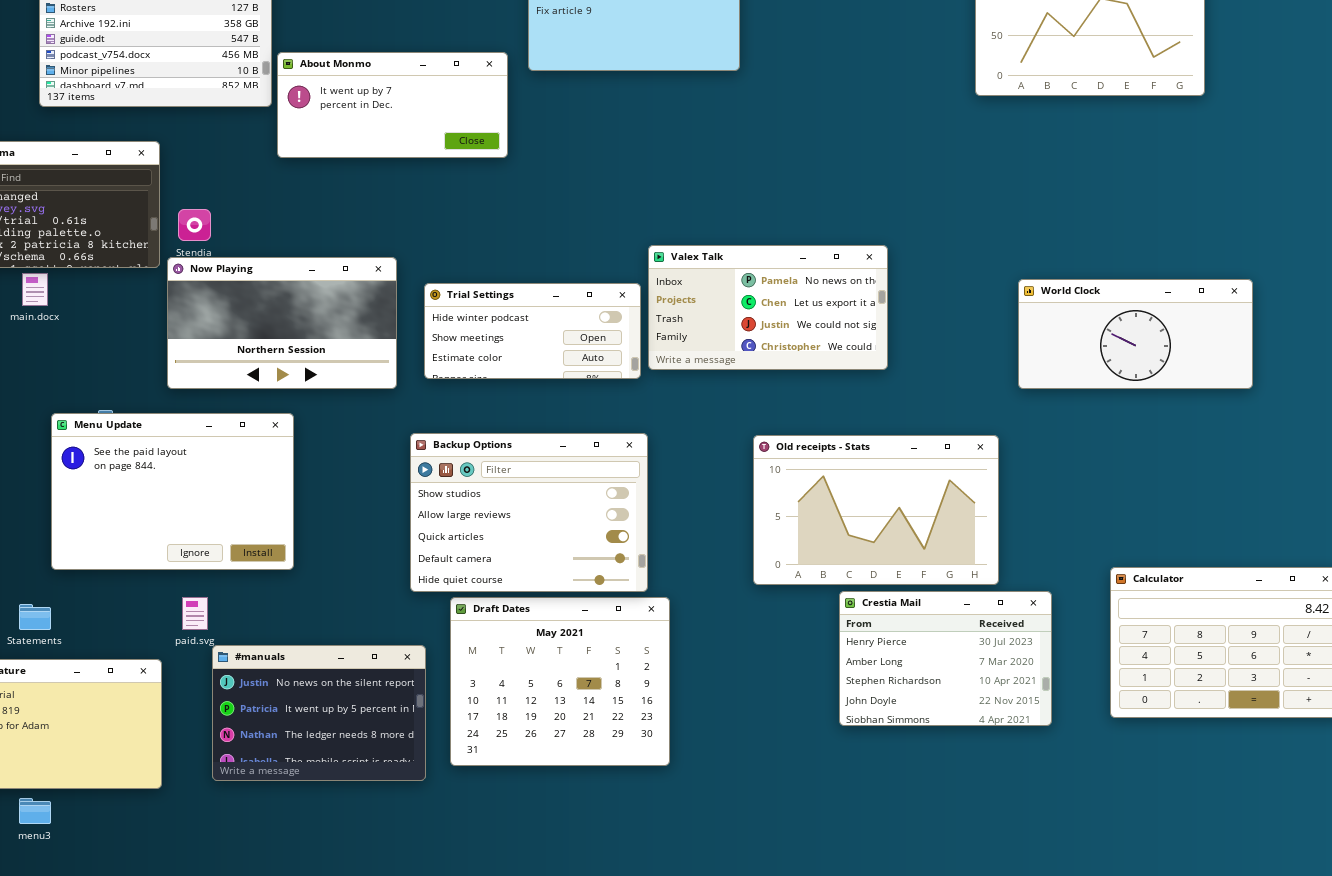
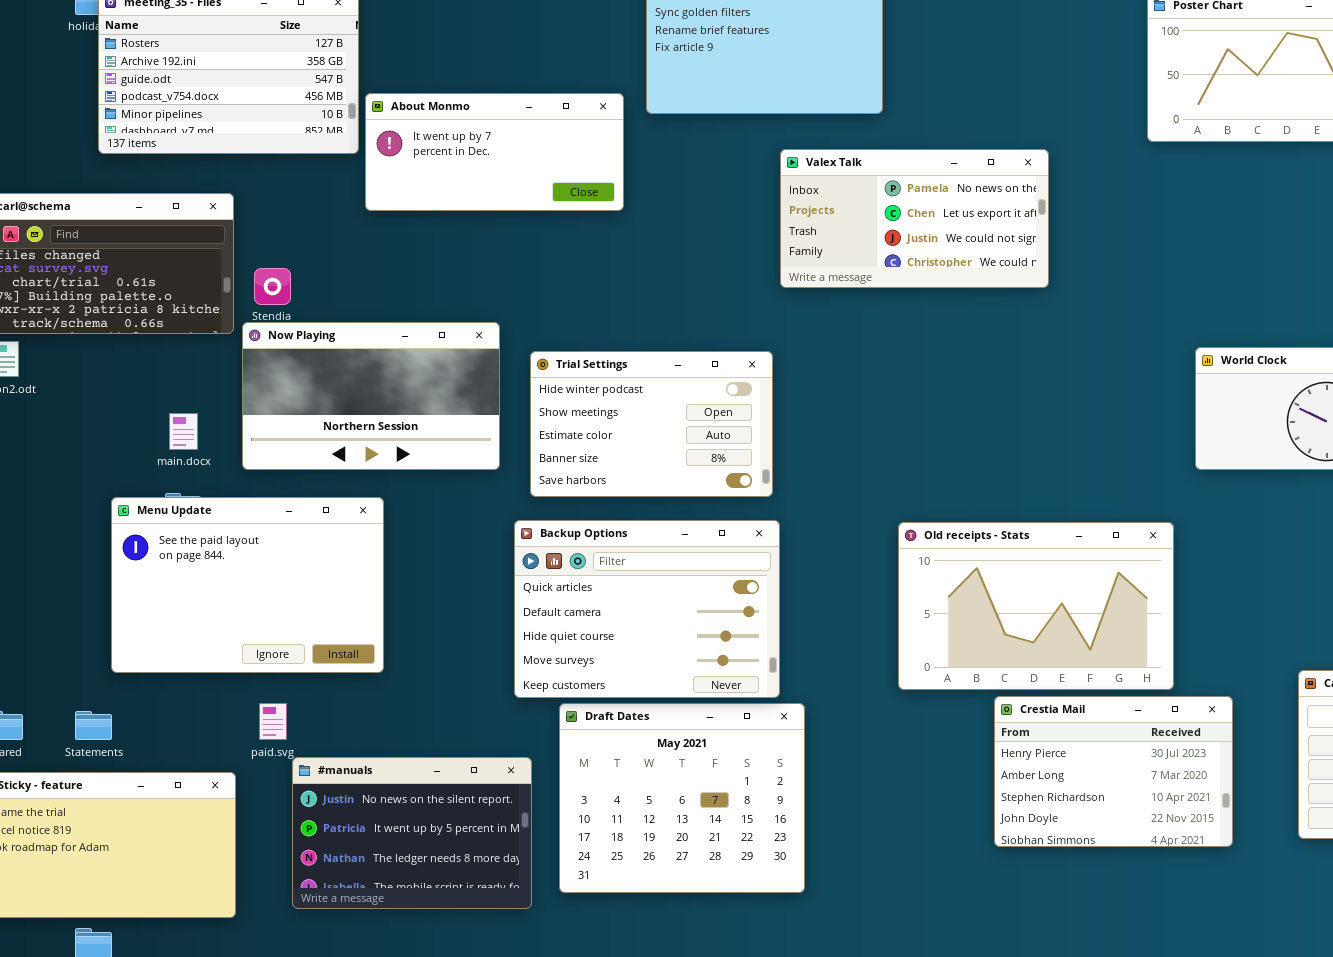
Valex Talk: [648,245,888,370] -> [780,149,1049,288], moved
main.docx: [22,273,48,306] -> [169,413,198,450], moved
Trial Settings: [424,283,641,379] -> [530,351,773,497], resized
Backup Options: [410,433,648,592] -> [514,520,780,698], scrolled down 2 rows

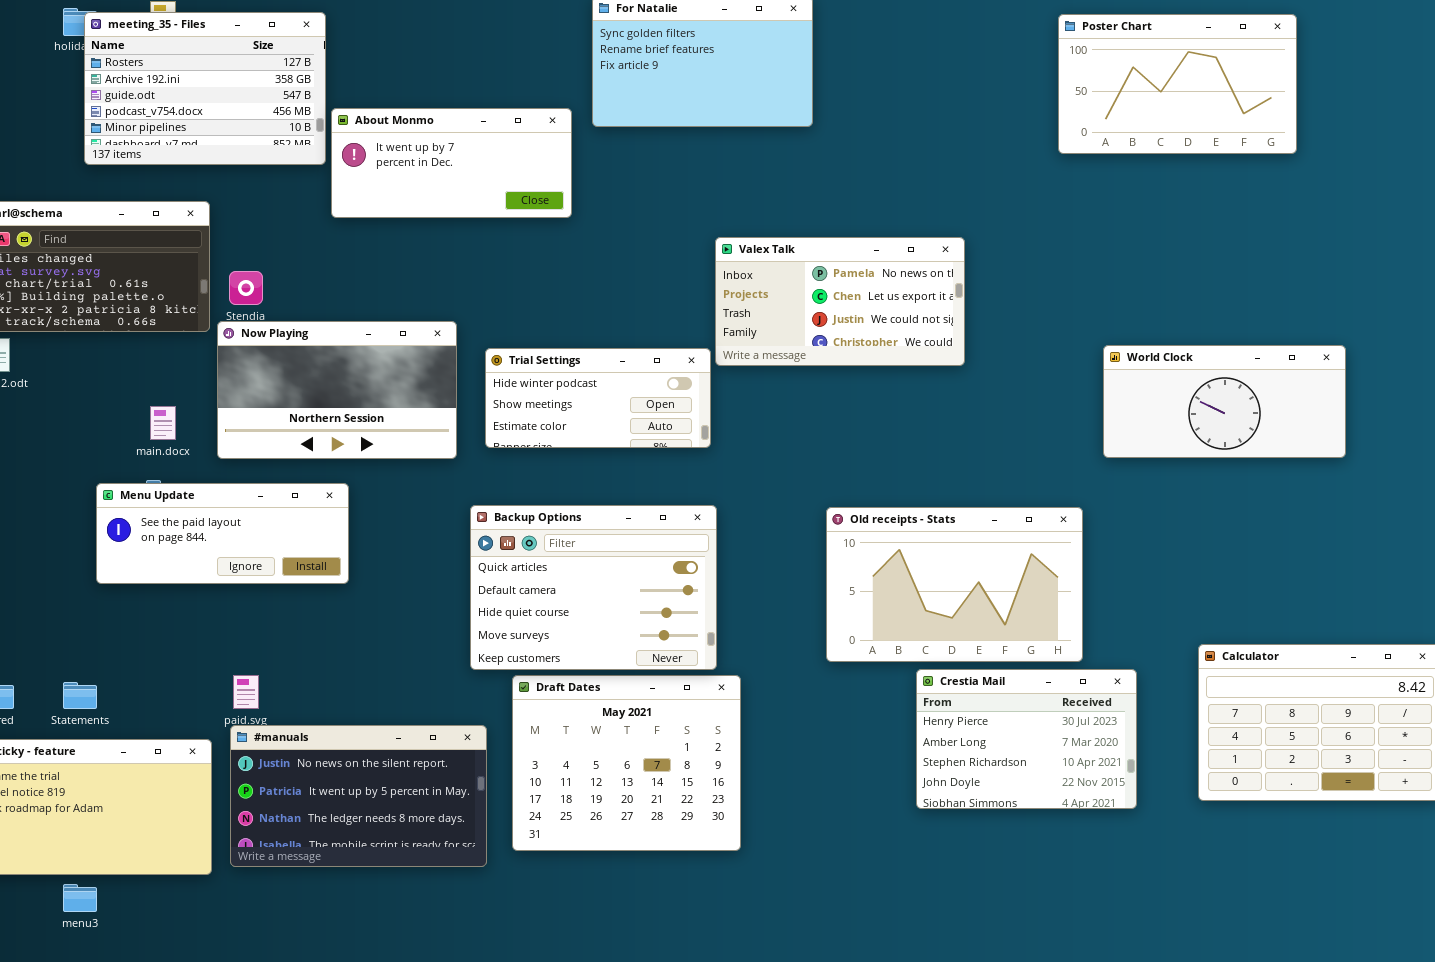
Valex Talk: [780,149,1049,288] -> [715,237,965,366], moved
Trial Settings: [530,351,773,497] -> [485,348,711,448], resized
Menu Update: [111,497,384,673] -> [96,483,349,584], resized
#manuals: [292,757,532,909] -> [230,725,487,867], resized

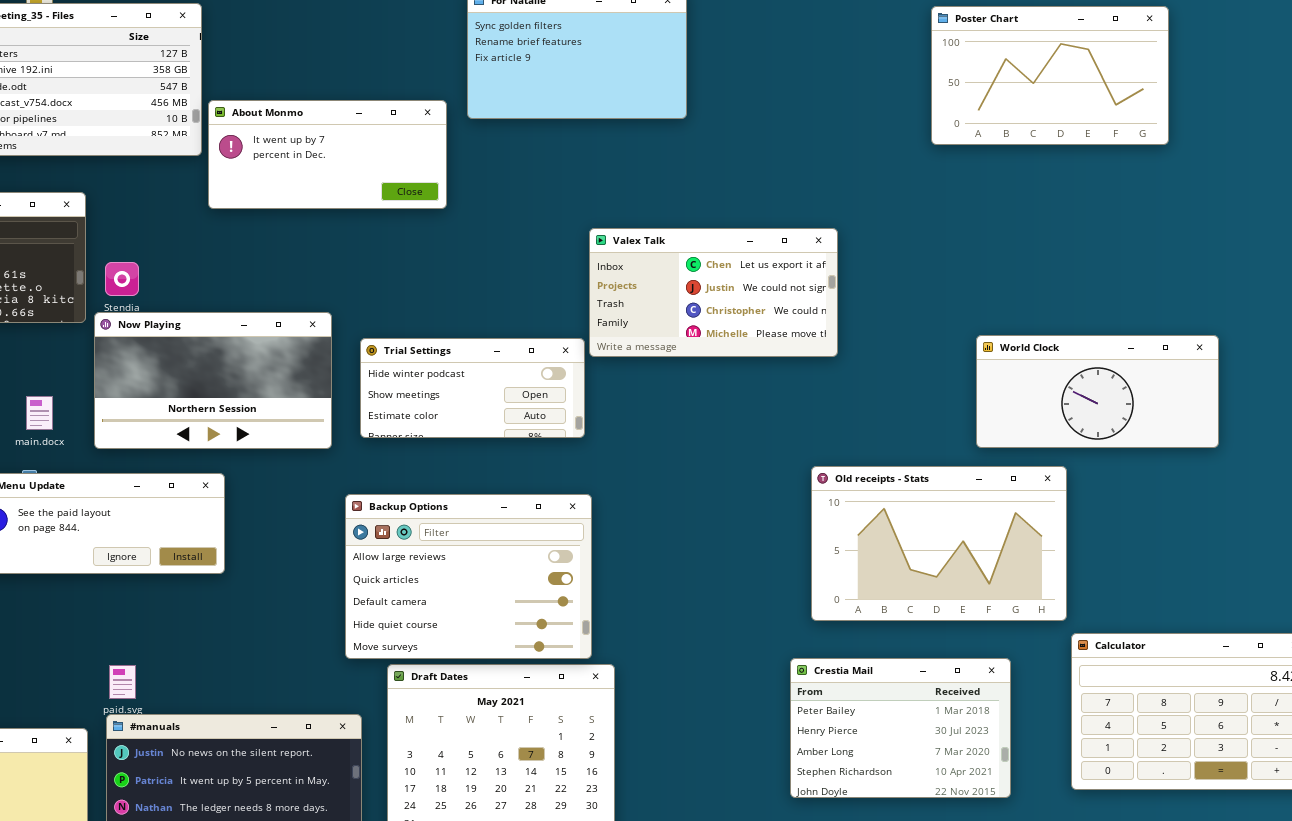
Valex Talk: [715,237,965,366] -> [589,228,838,357], scrolled down 1 row
Backup Options: [470,505,717,670] -> [345,494,592,659], scrolled up 1 row
Old receipts - Stats: [826,507,1083,662] -> [811,466,1067,621], moved
Crestia Mail: [916,669,1137,809] -> [790,658,1011,798], scrolled up 1 row

